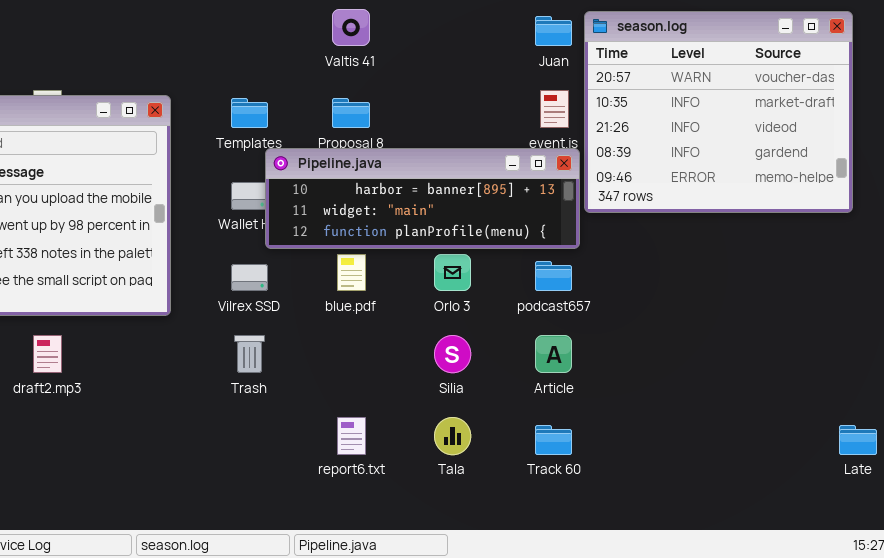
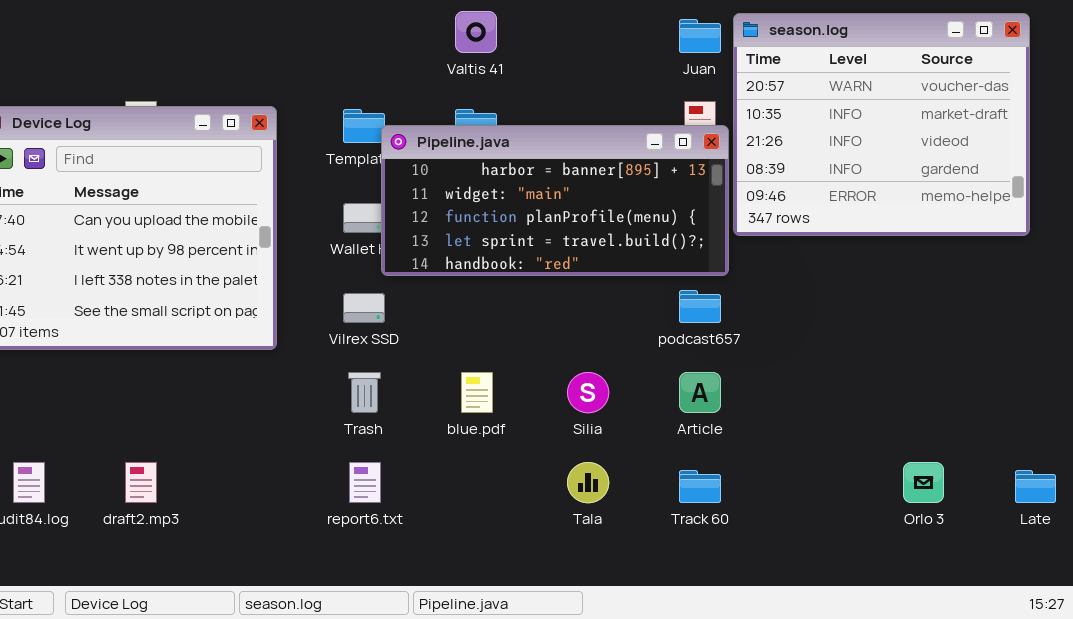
Pipeline.java: [265,148,580,249] -> [381,125,729,276], resized
blue.pdf: [337,254,366,291] -> [461,372,493,413], moved
Orlo 3: [434,254,471,291] -> [903,462,944,503], moved
draft2.mp3: [33,335,62,373] -> [125,462,157,503], moved
report6.txt: [337,417,366,455] -> [349,462,381,503], moved

